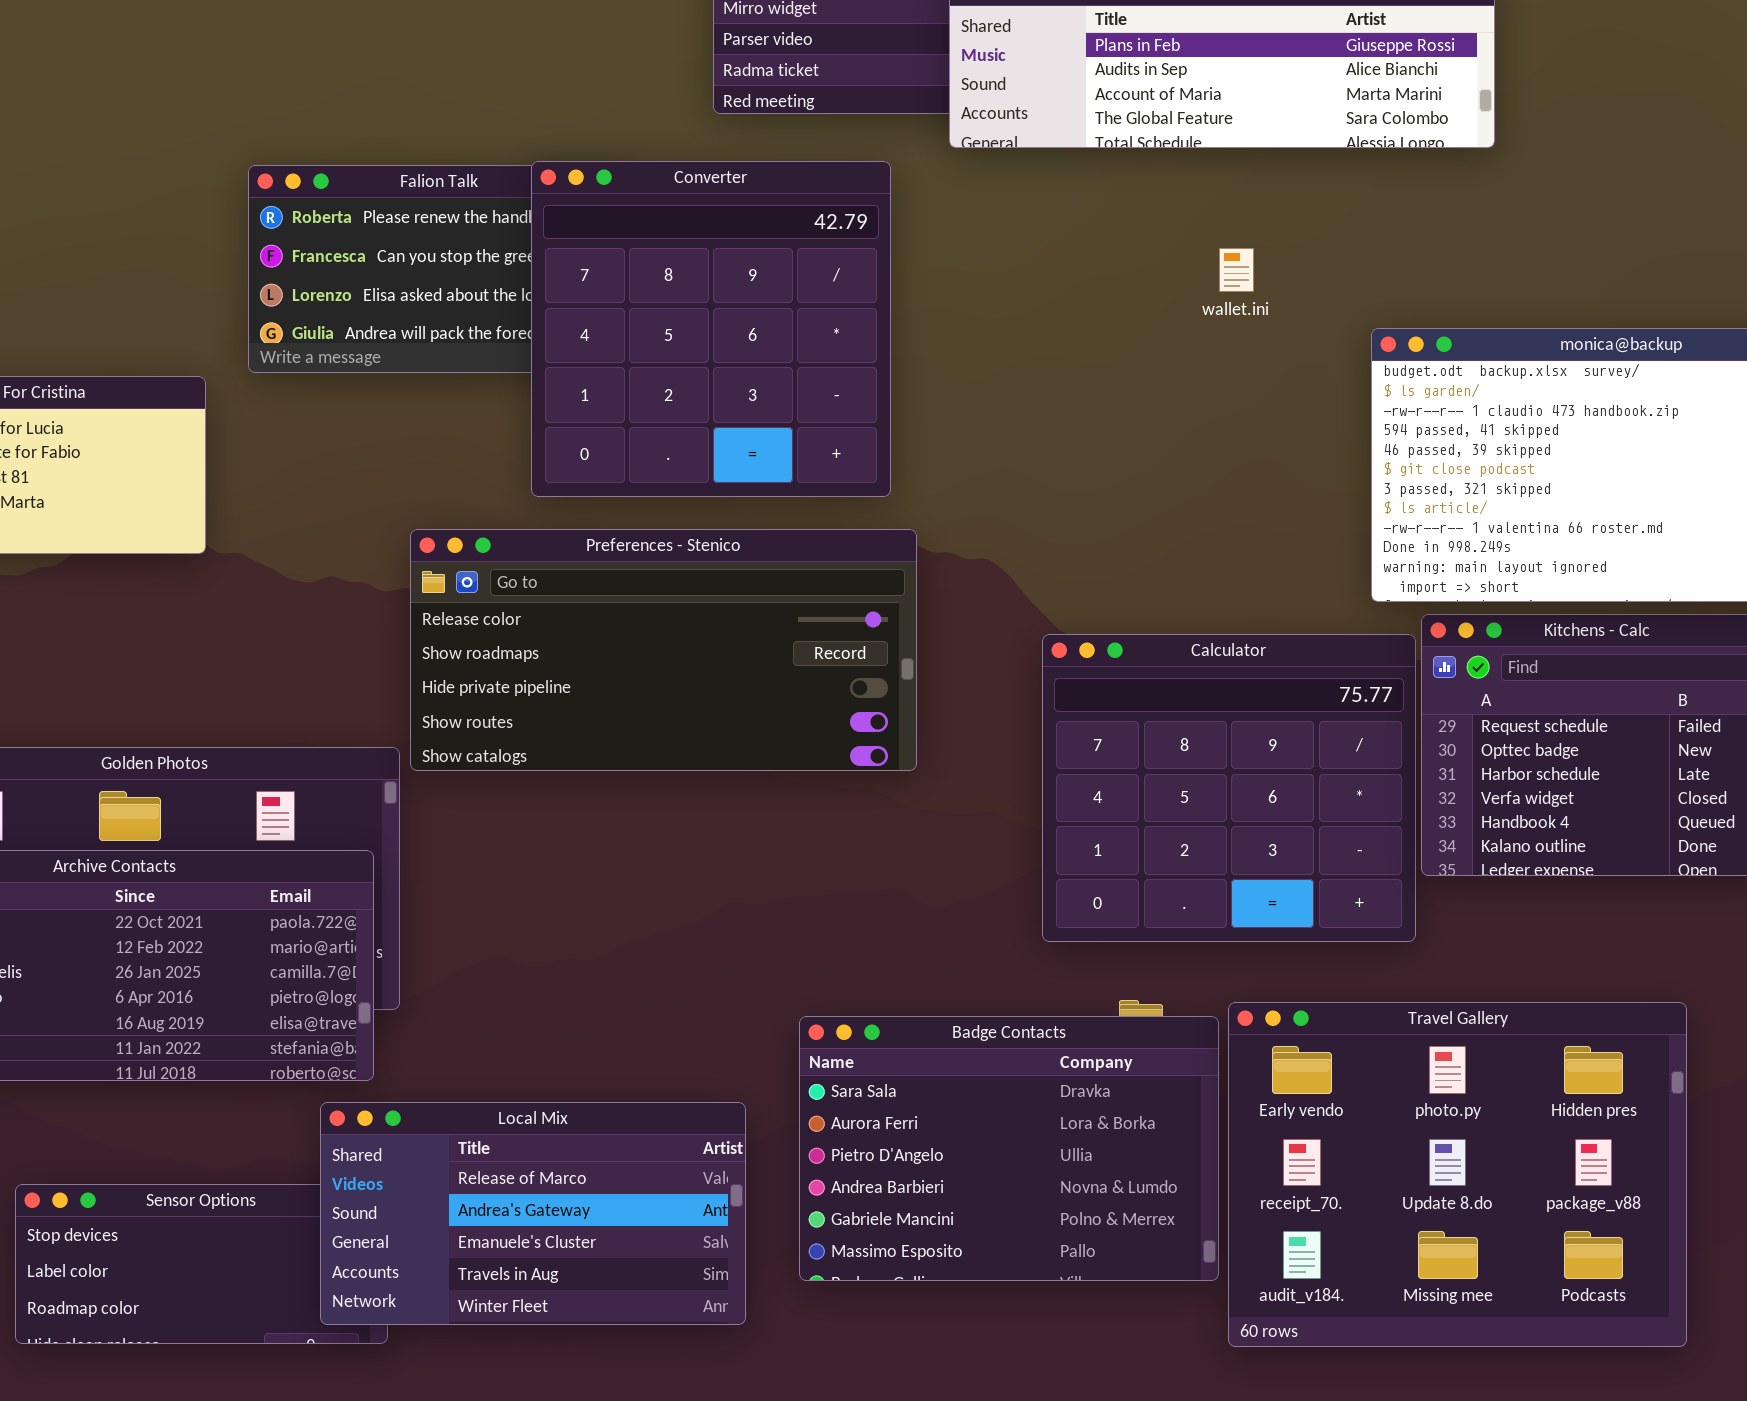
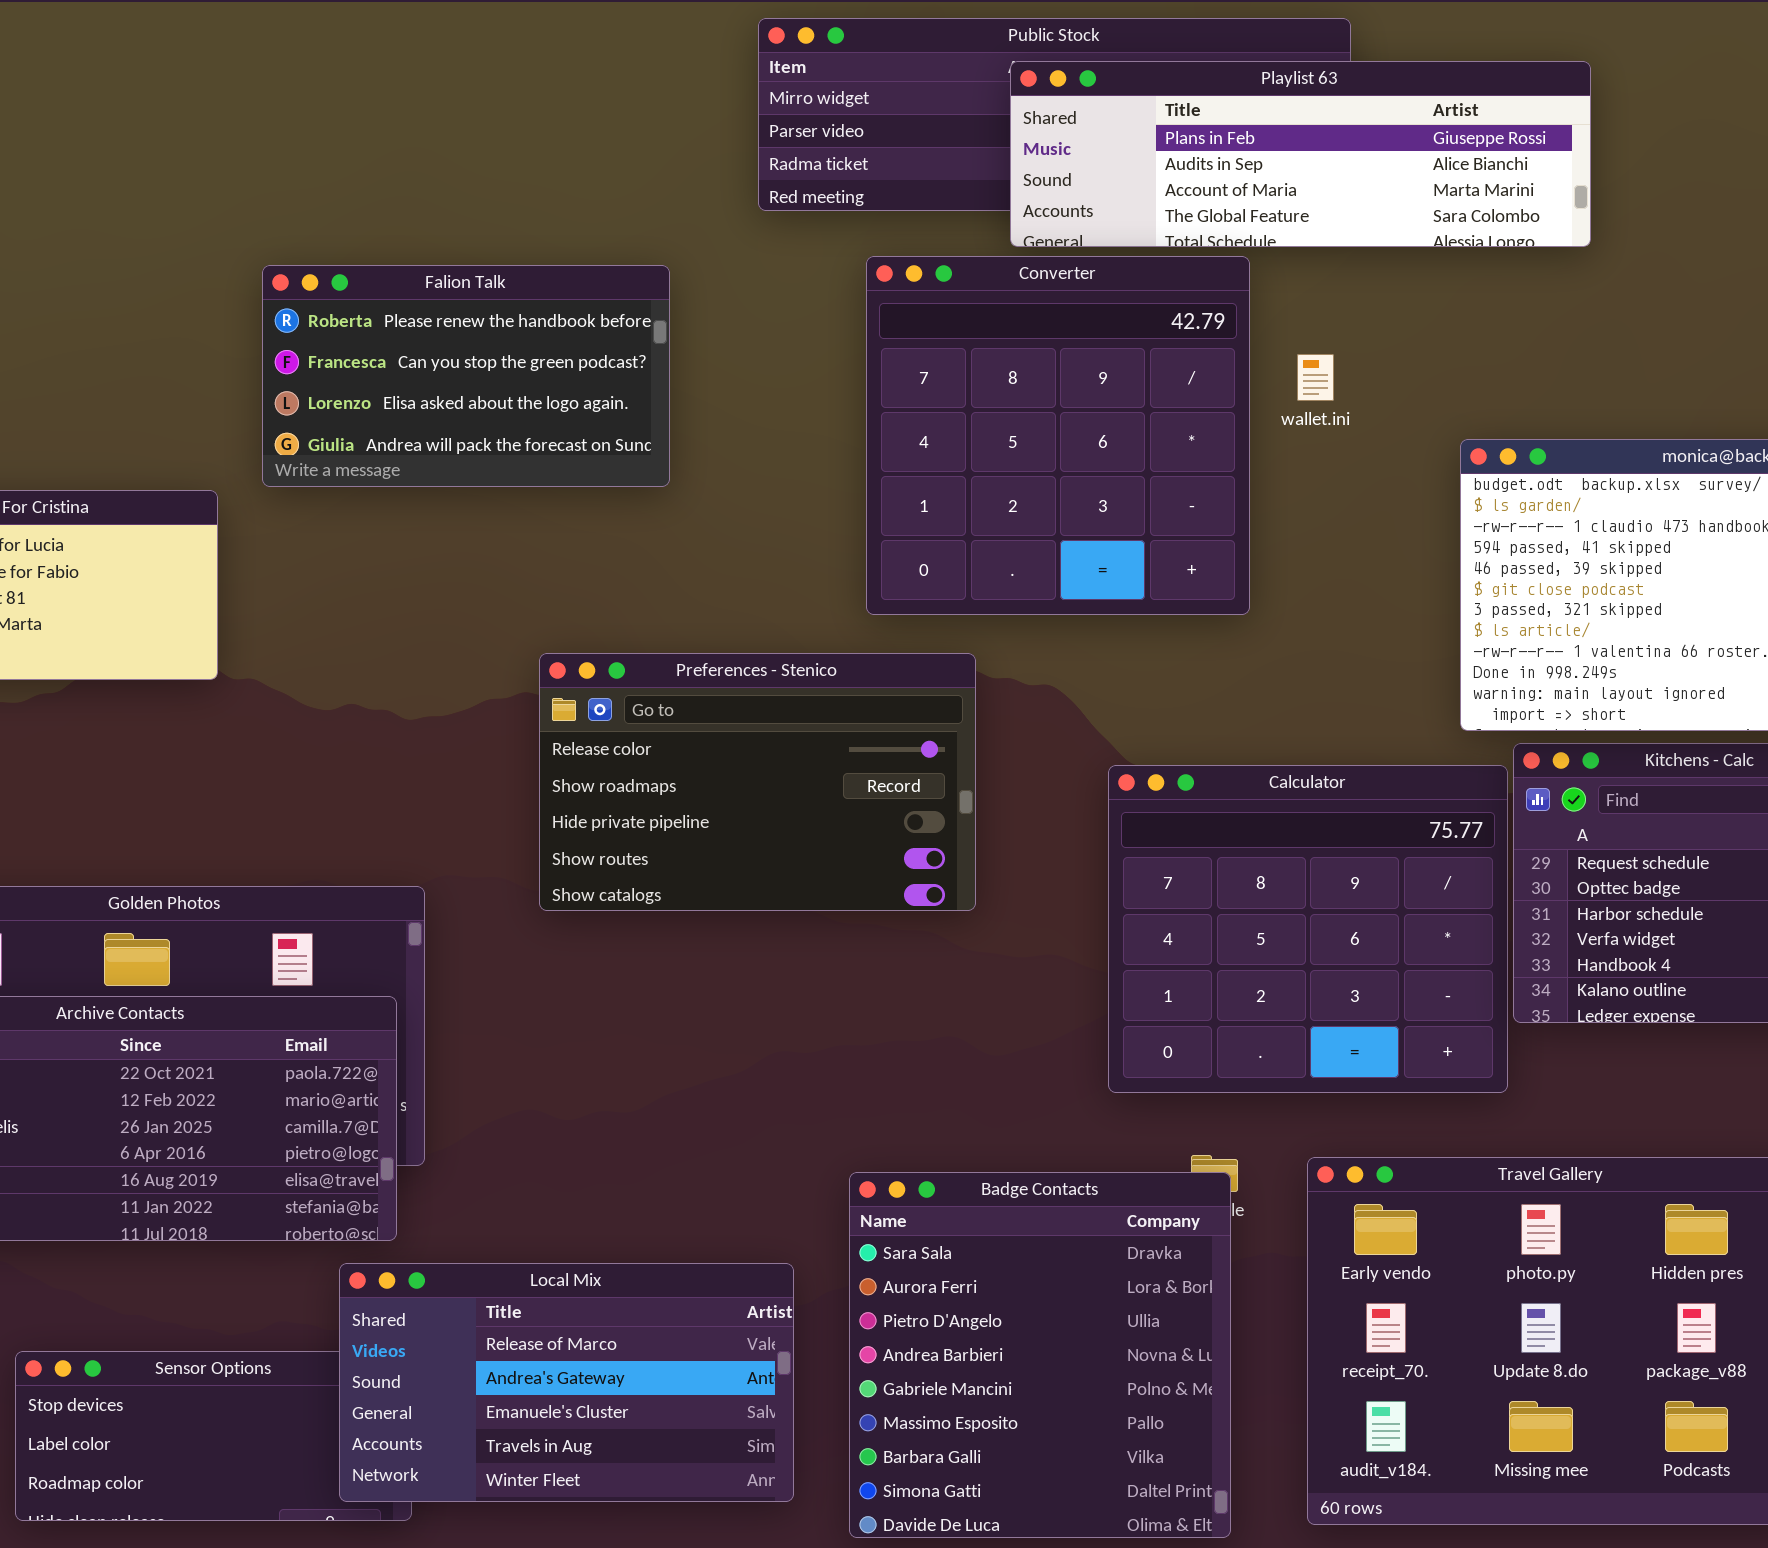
Converter: [531,161,891,497] -> [866,256,1250,615], moved
Preferences - Stenico: [410,529,917,771] -> [539,653,976,911], resized
Badge Contacts: [799,1016,1219,1281] -> [849,1172,1231,1538], resized

